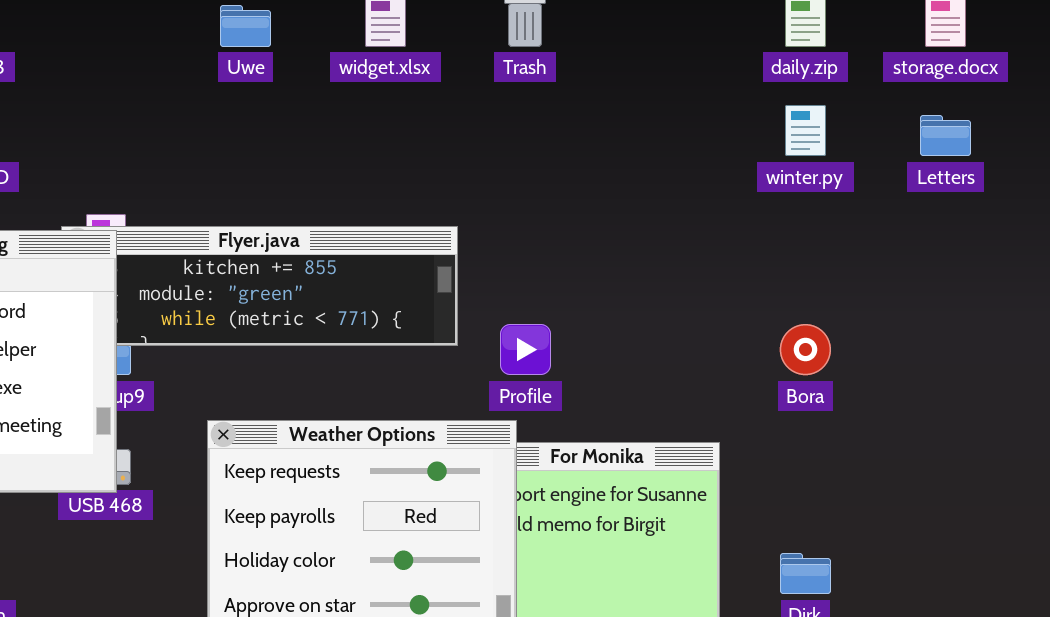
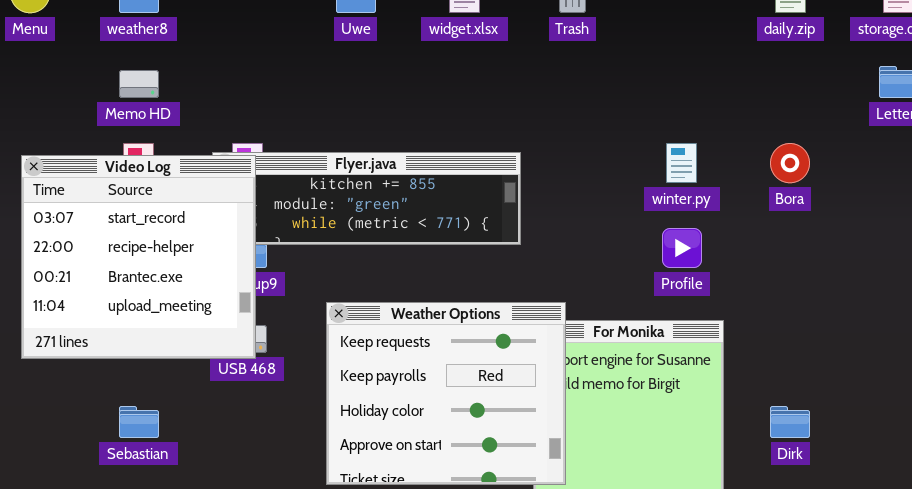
winter.py: [785,105,826,156] -> [666,143,697,183], moved
Profile: [500,324,551,375] -> [662,228,702,268], moved
Bora: [780,324,831,375] -> [770,143,810,183], moved

